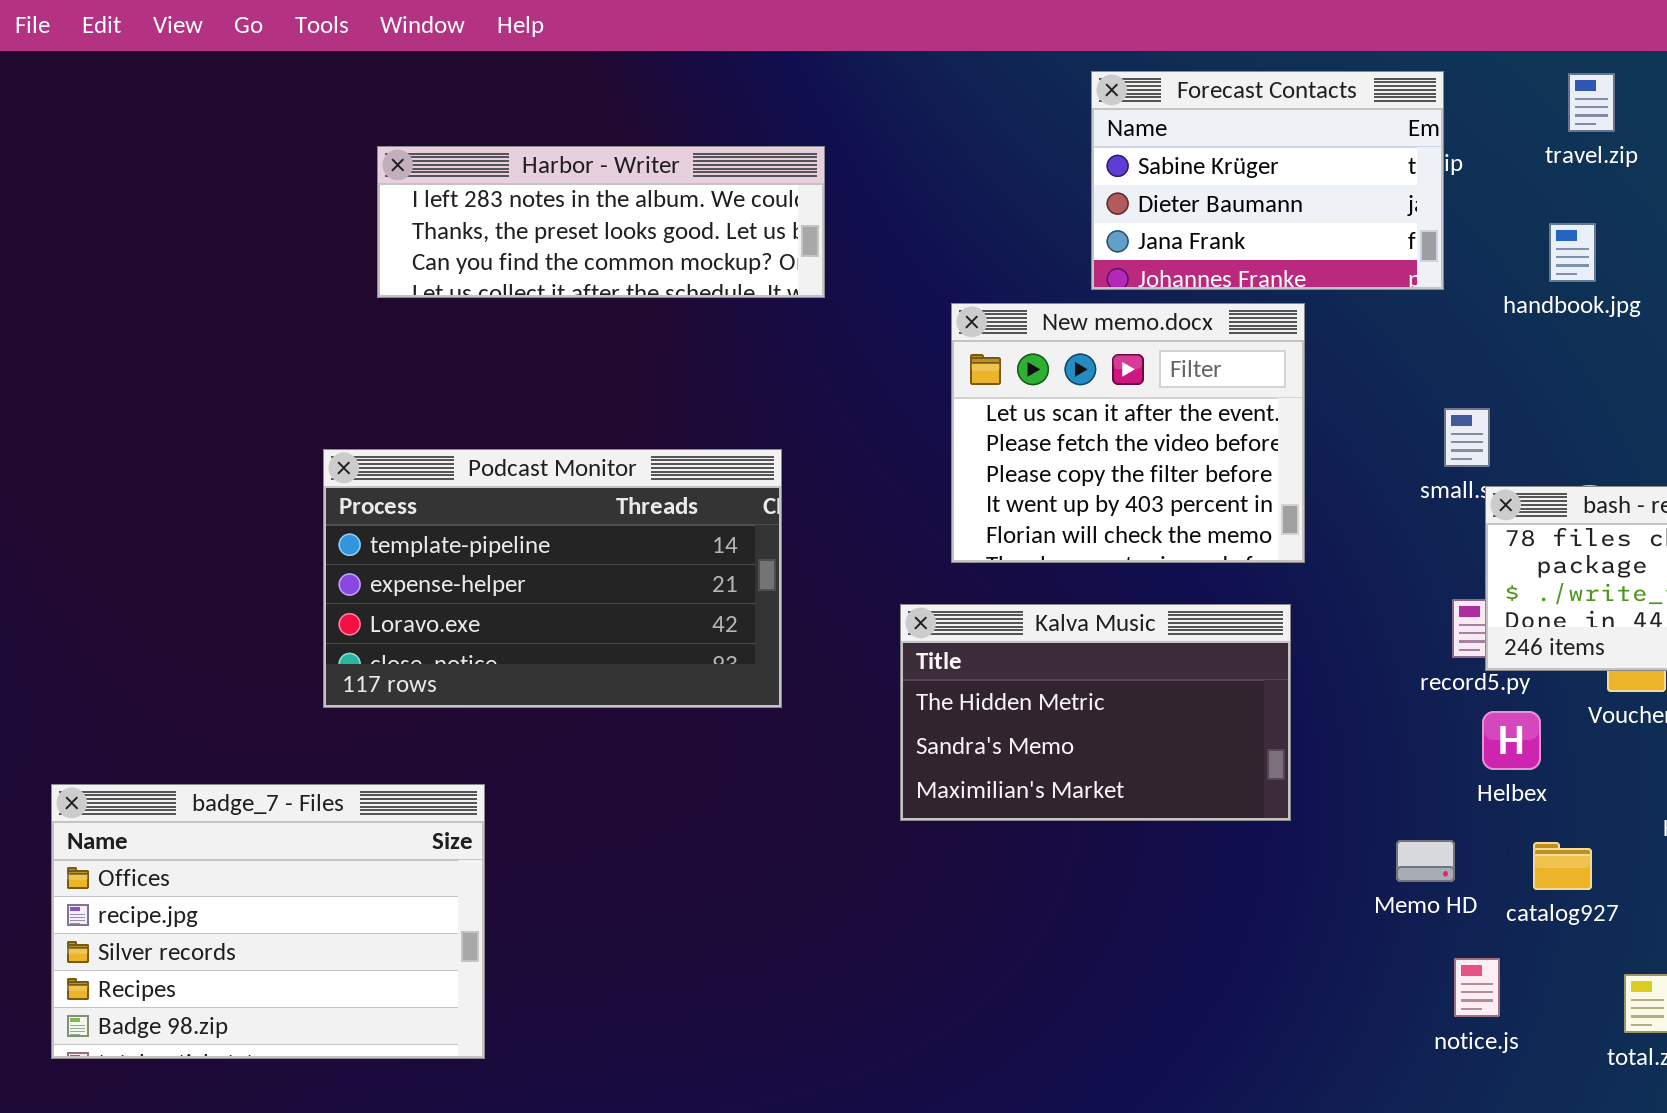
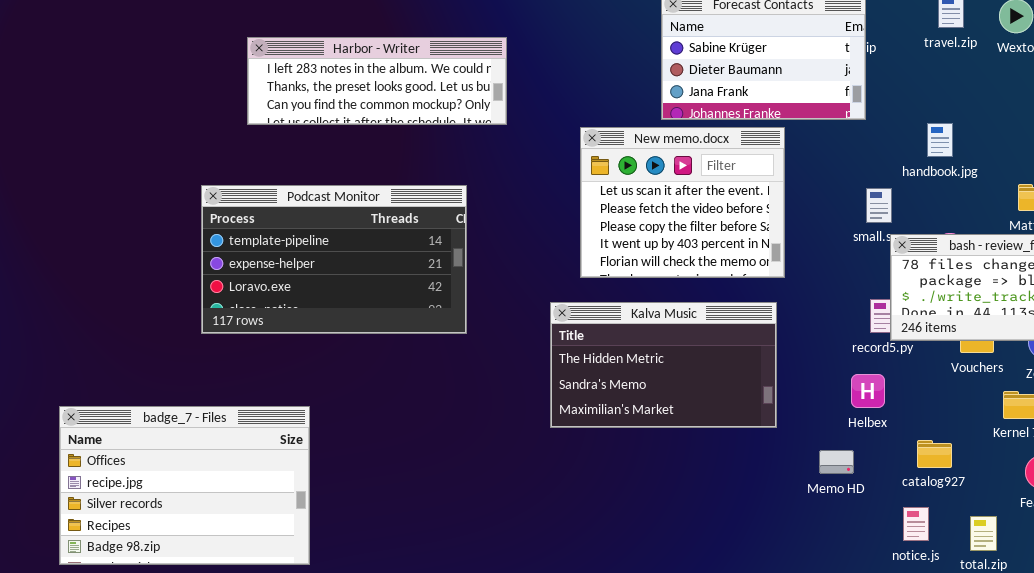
handbook.jpg: [1549,223,1596,282] -> [927,123,953,157], moved
Podcast Monitor: [323,449,782,708] -> [201,185,467,334], moved
Helbex: [1482,711,1541,770] -> [851,374,885,408], moved
Memo HD: [1396,840,1455,882] -> [819,450,854,474], moved
notice.js: [1454,958,1500,1017] -> [903,507,929,541], moved

